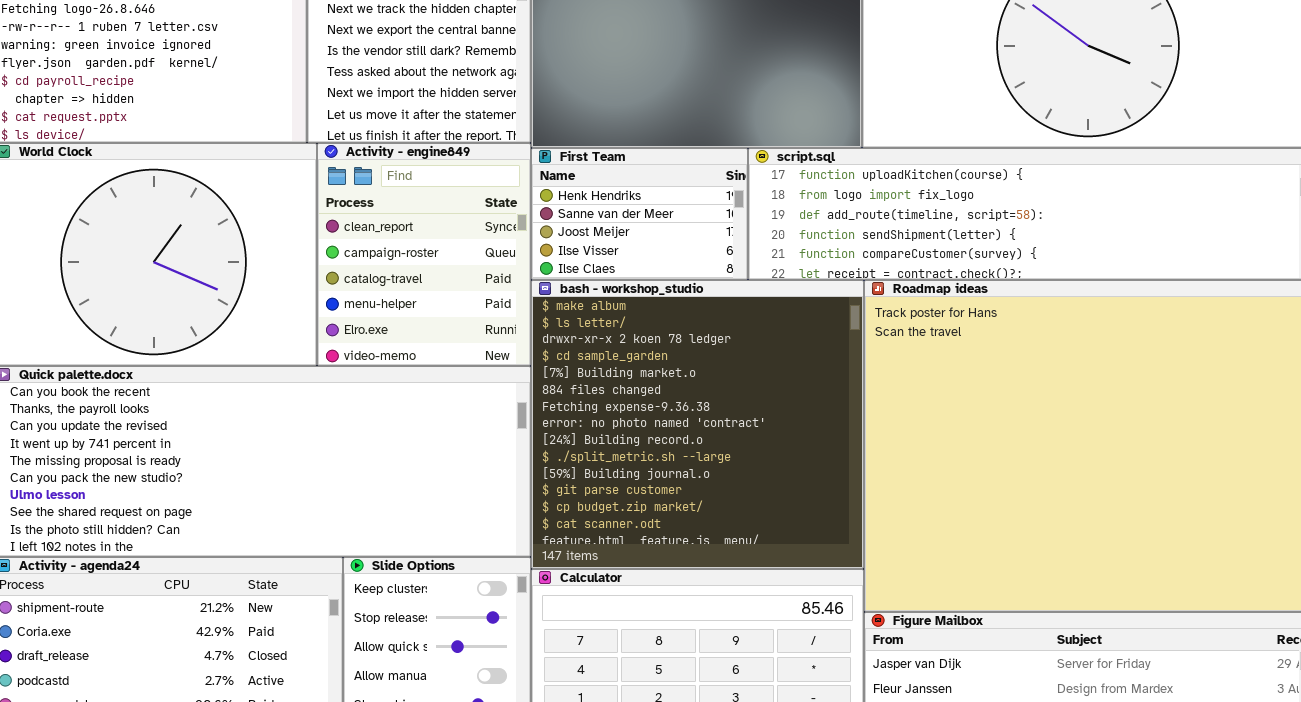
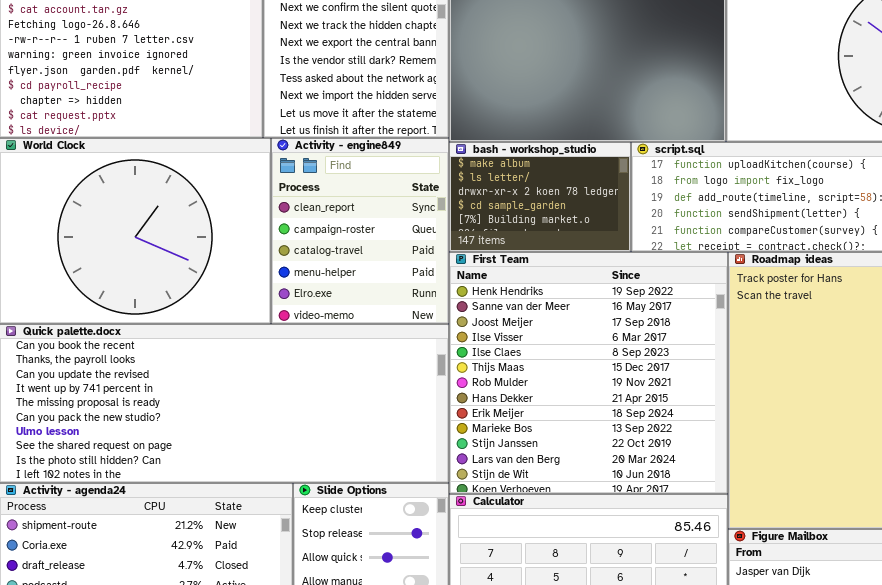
First Team: [531,148,748,280] -> [449,252,728,494], moved, resized
bash - workshop_studio: [531,280,864,569] -> [449,142,631,252], moved, resized

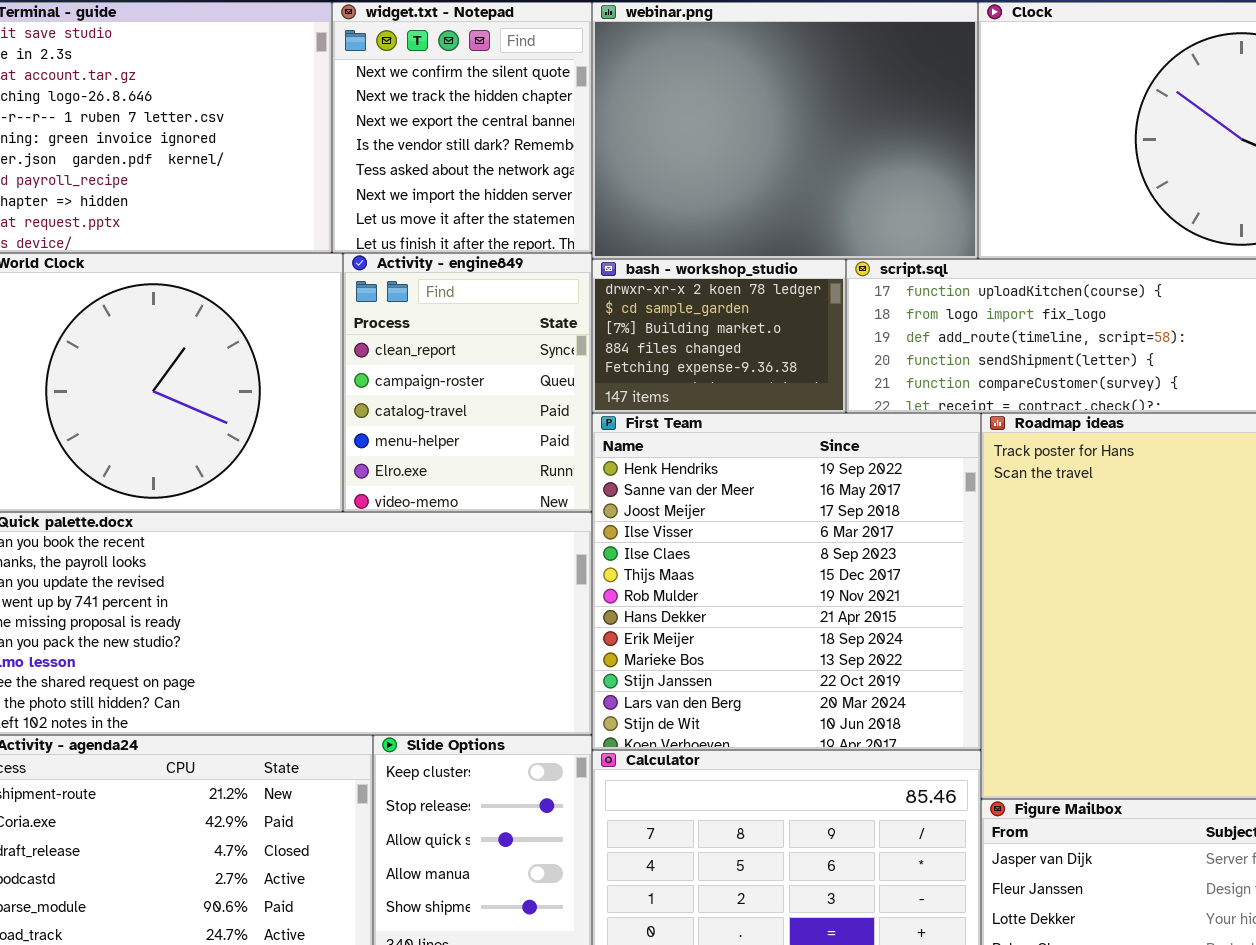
bash - workshop_studio: [449,142,631,252] -> [592,259,846,413], scrolled down 2 rows

